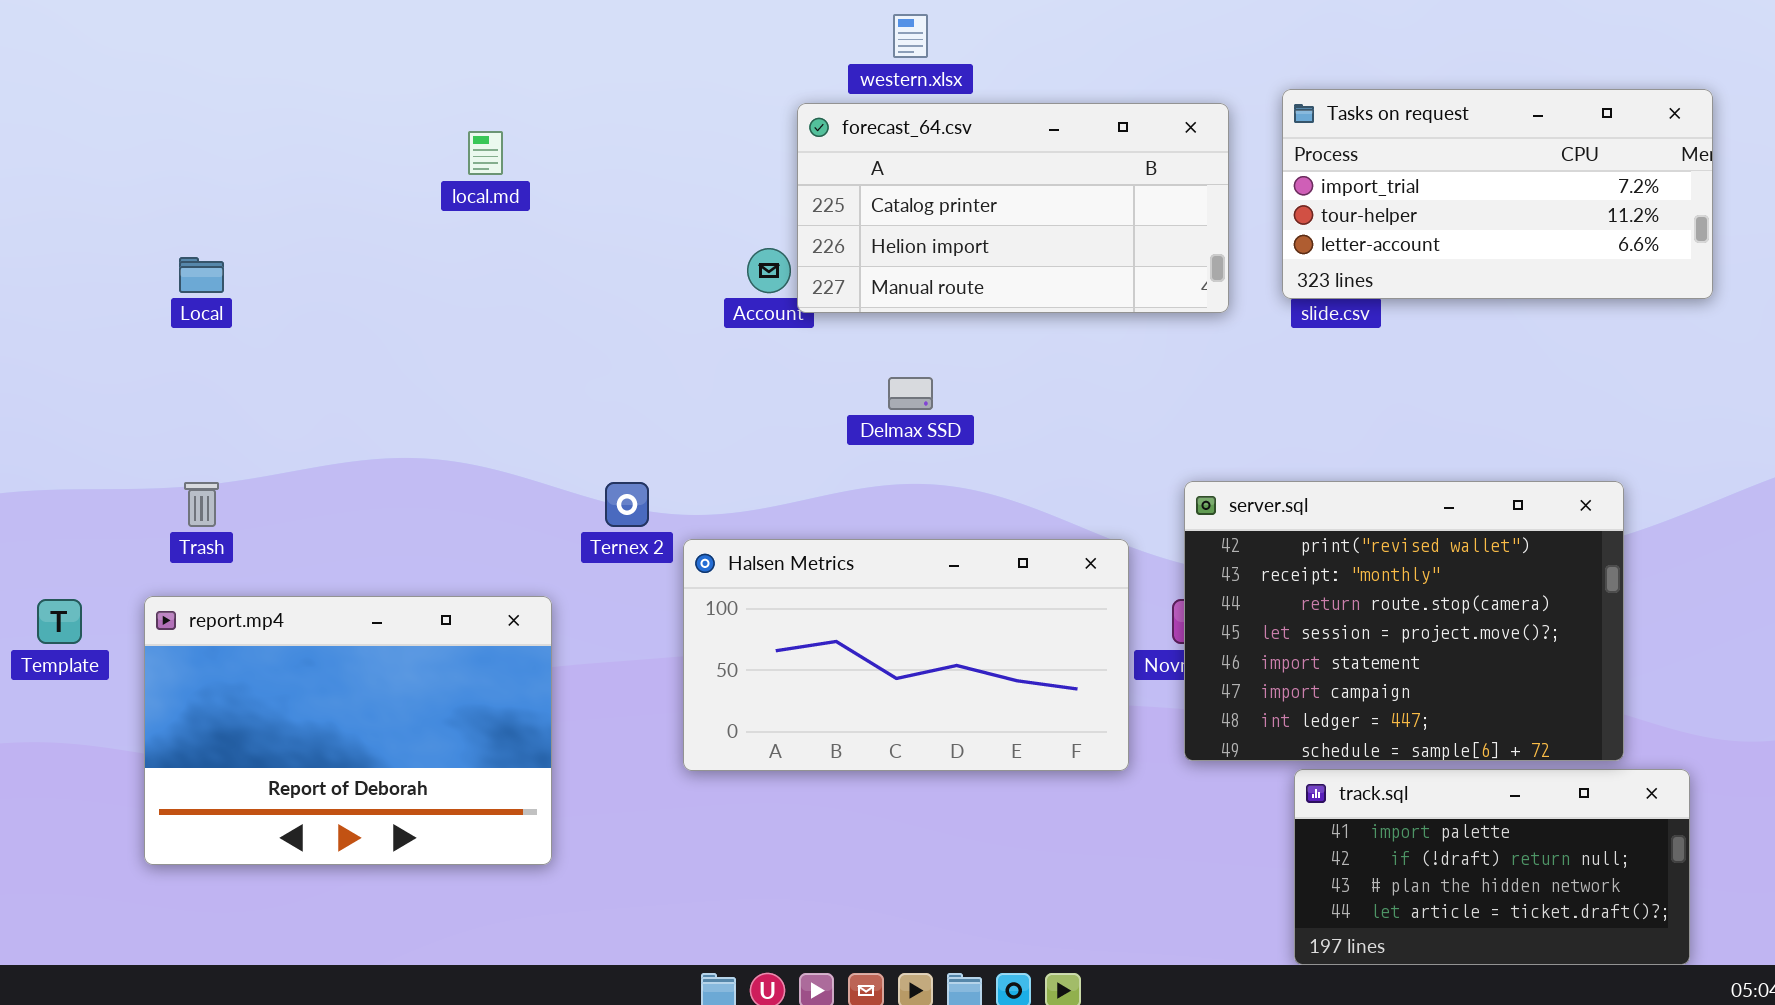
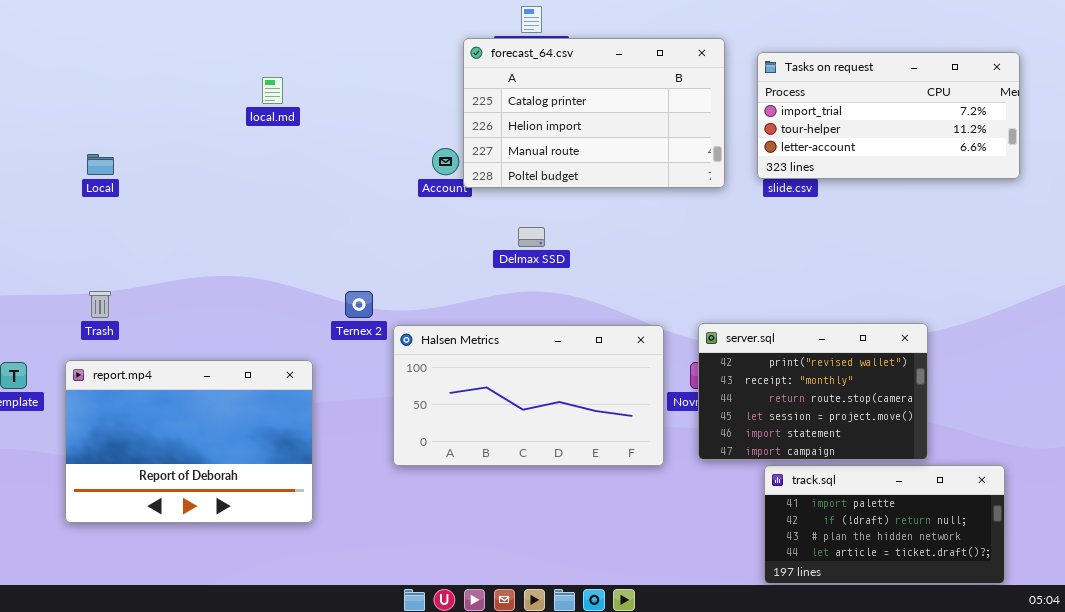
forecast_64.csv: [797,103,1229,313] -> [463,38,725,188], resized
server.sql: [1184,481,1624,761] -> [698,323,928,460], resized

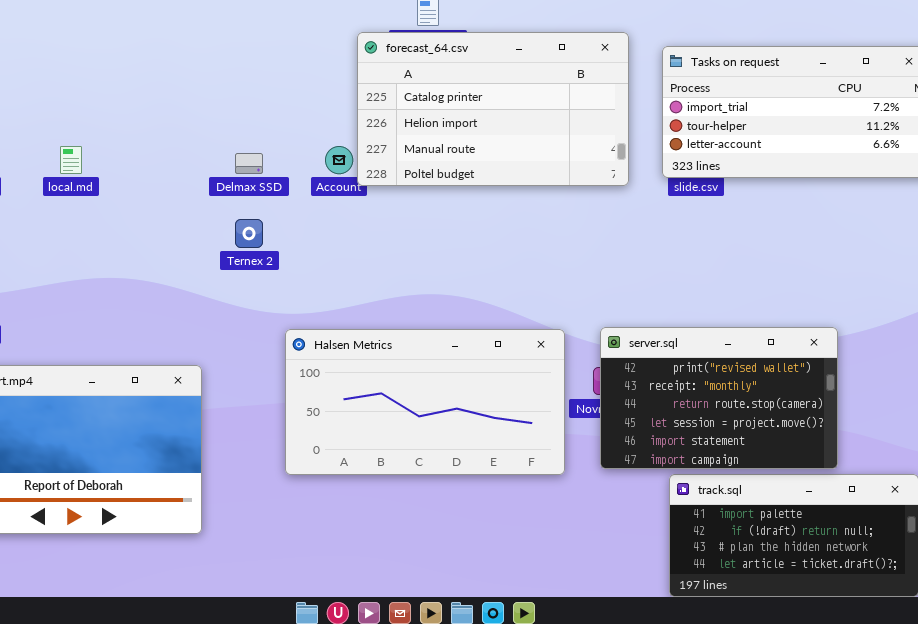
local.md: [262,77,283,104] -> [60,146,82,174], moved
Delmax SSD: [518,227,545,247] -> [235,153,263,174], moved
Ternex 2: [345,291,373,318] -> [235,219,263,248], moved

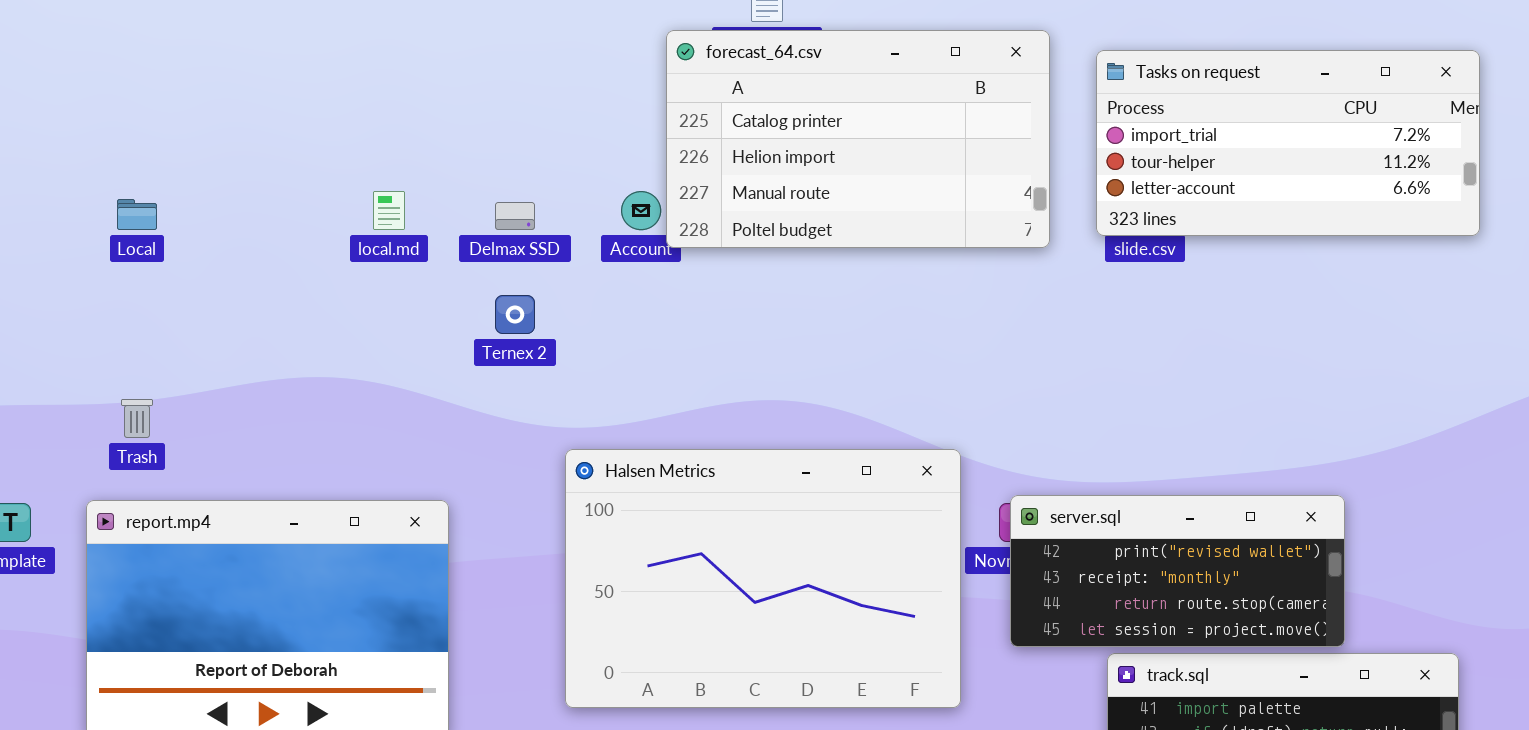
local.md: [60,146,82,174] -> [373,191,405,230], moved
server.sql: [600,327,838,469] -> [1010,495,1345,647], resized
Halsen Metrics: [285,329,565,475] -> [565,449,961,708], resized

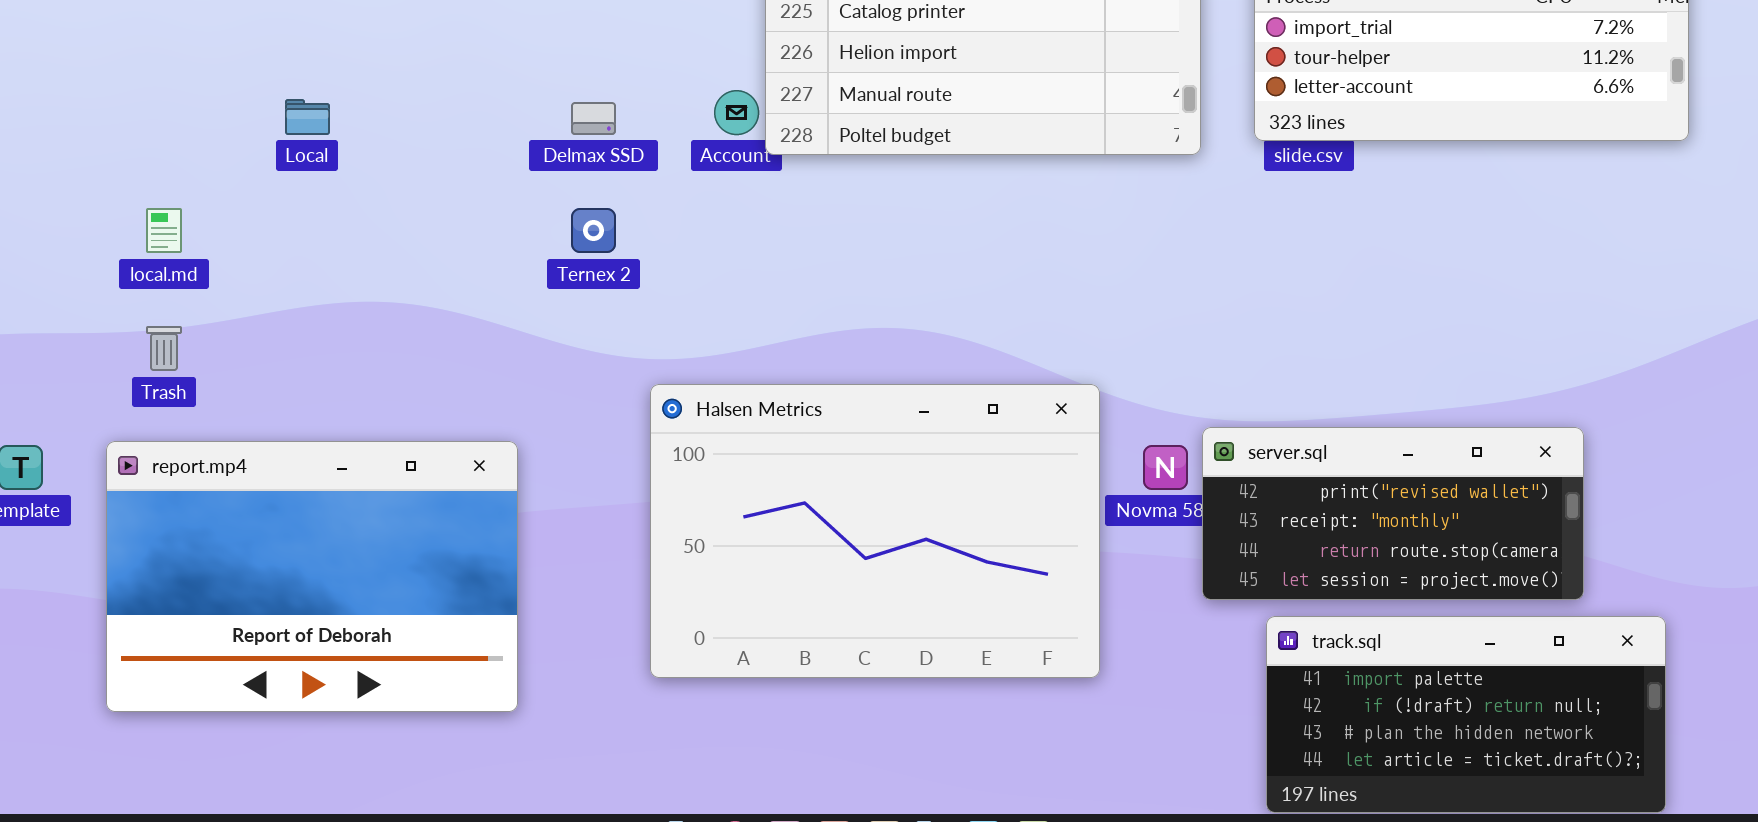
local.md: [373,191,405,230] -> [146,208,182,253], moved
Local: [117,199,157,230] -> [285,99,330,135], moved
server.sql: [1010,495,1345,647] -> [1202,427,1584,600], moved

